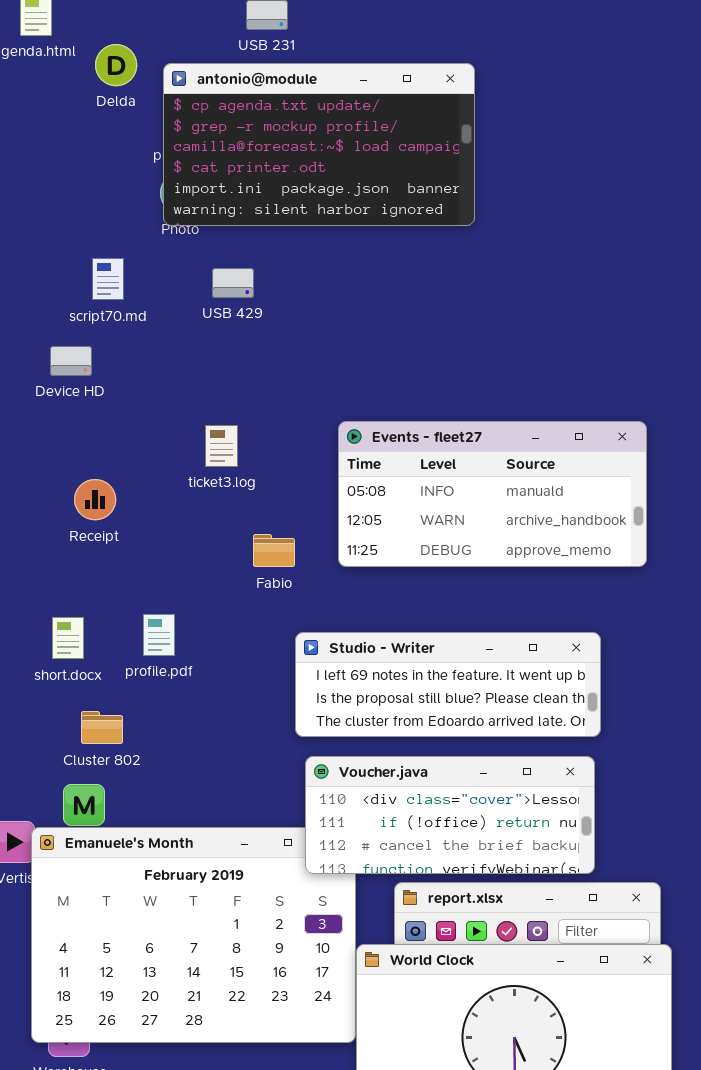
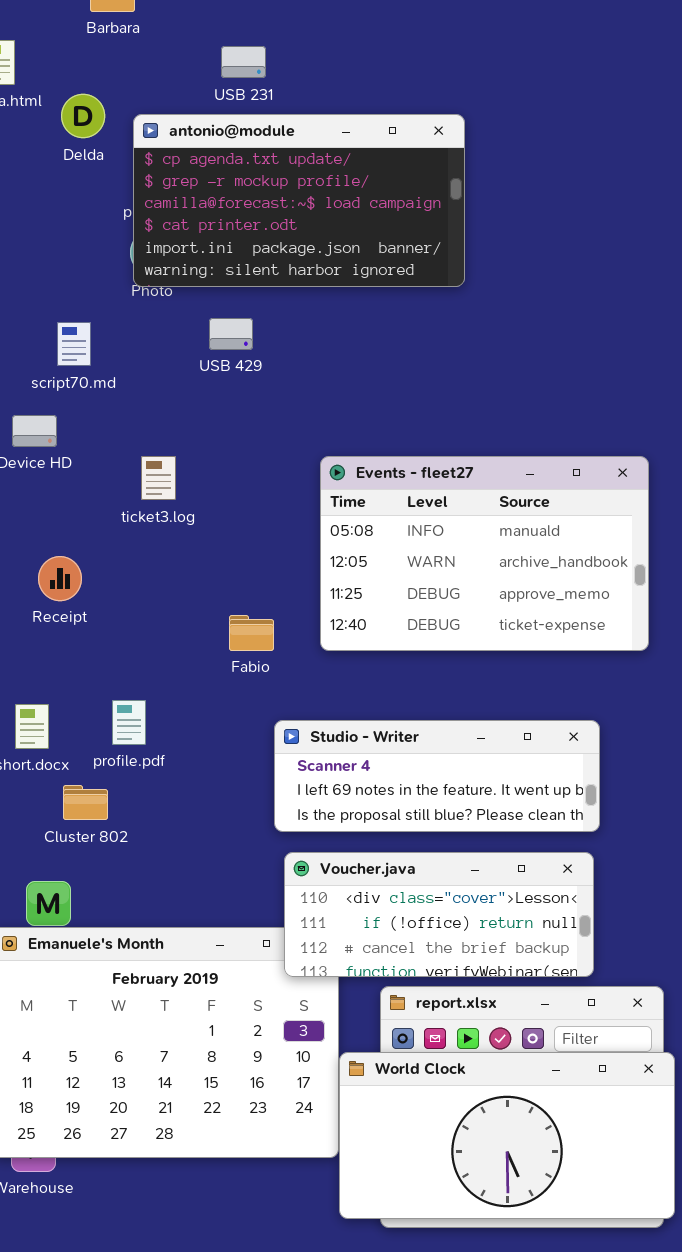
USB 429: [212,268,254,298] -> [209,318,253,350], moved
Events - fleet27: [338,421,647,567] -> [320,456,649,651], resized
ticket3.log: [205,425,238,467] -> [141,456,176,500], moved
Studio - Writer: [295,632,601,737] -> [274,720,600,832], scrolled up 1 row
Cluster 802: [81,711,123,744] -> [63,785,108,820], moved

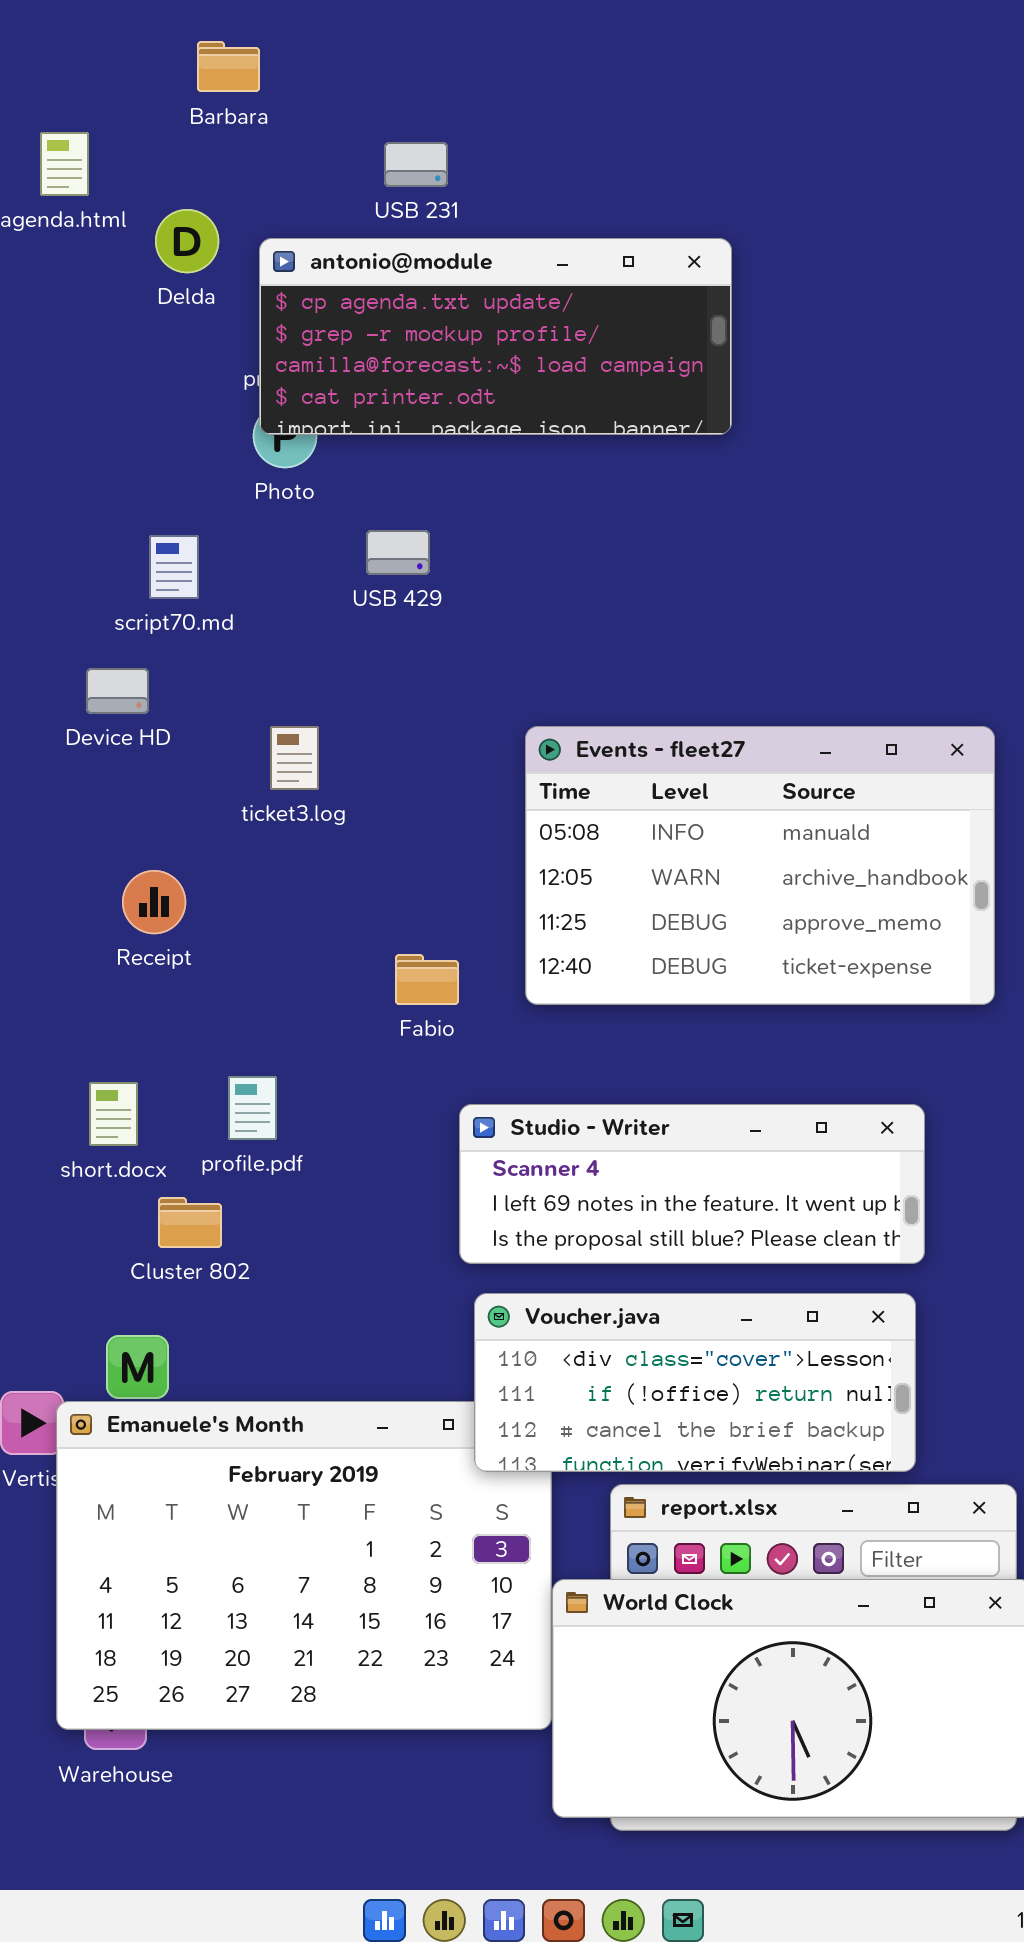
antonio@module: [133,114,465,287] -> [259,238,732,435], resized

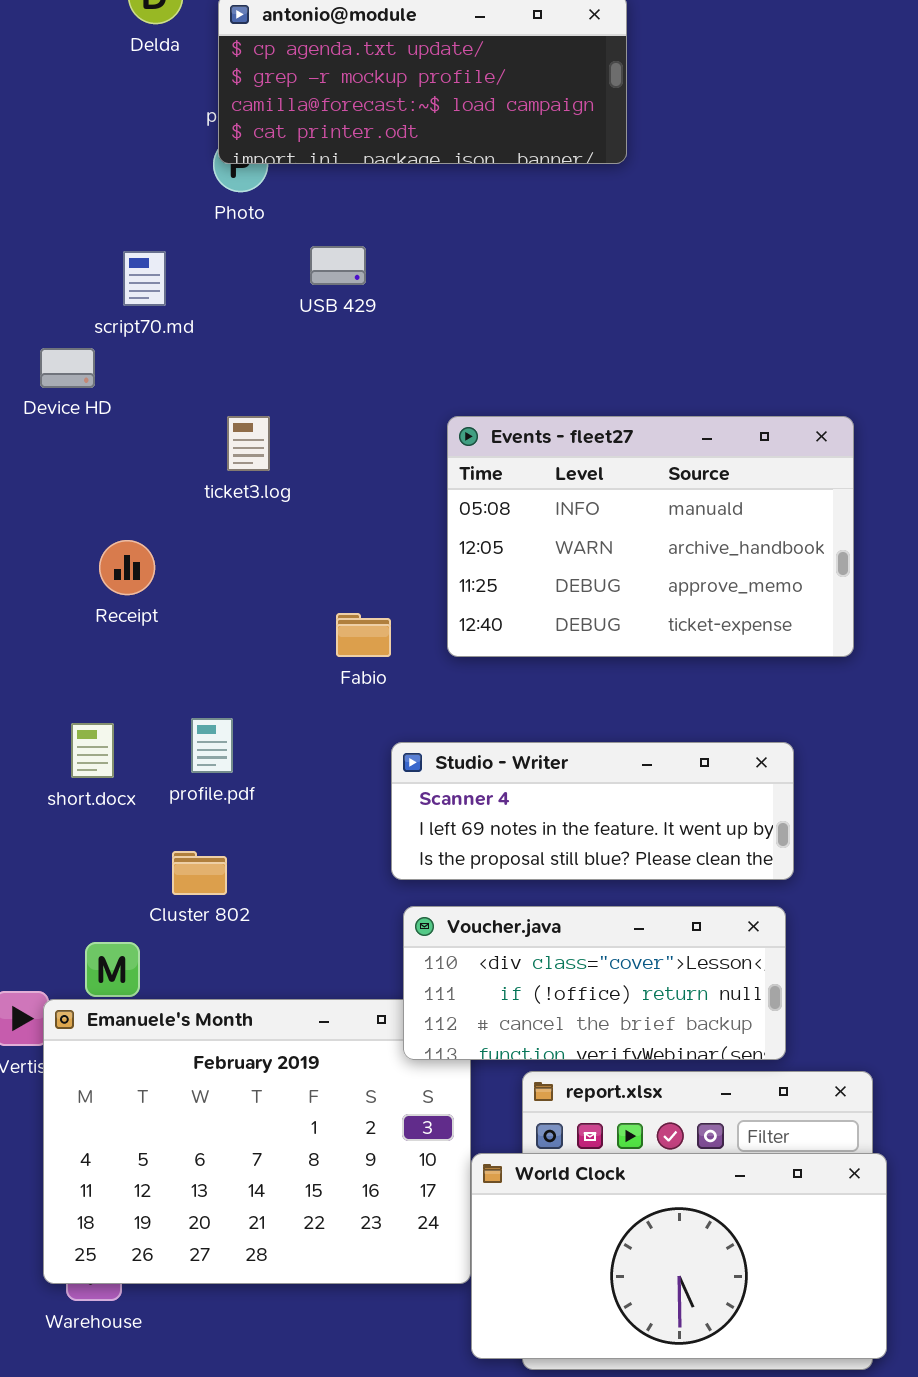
Device HD: [86,668,149,714] -> [40,348,95,388], moved
Cluster 802: [158,1197,222,1248] -> [172,851,227,895], moved

